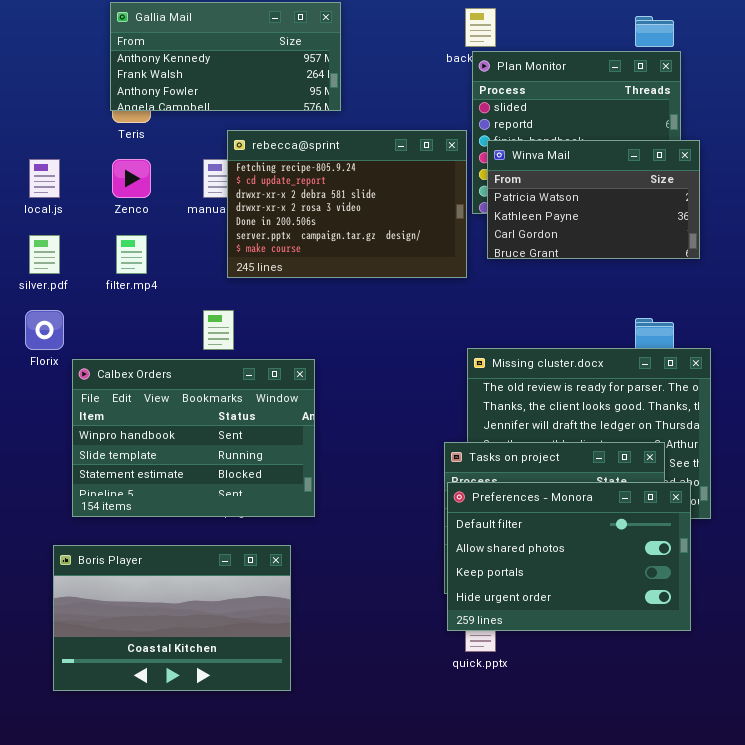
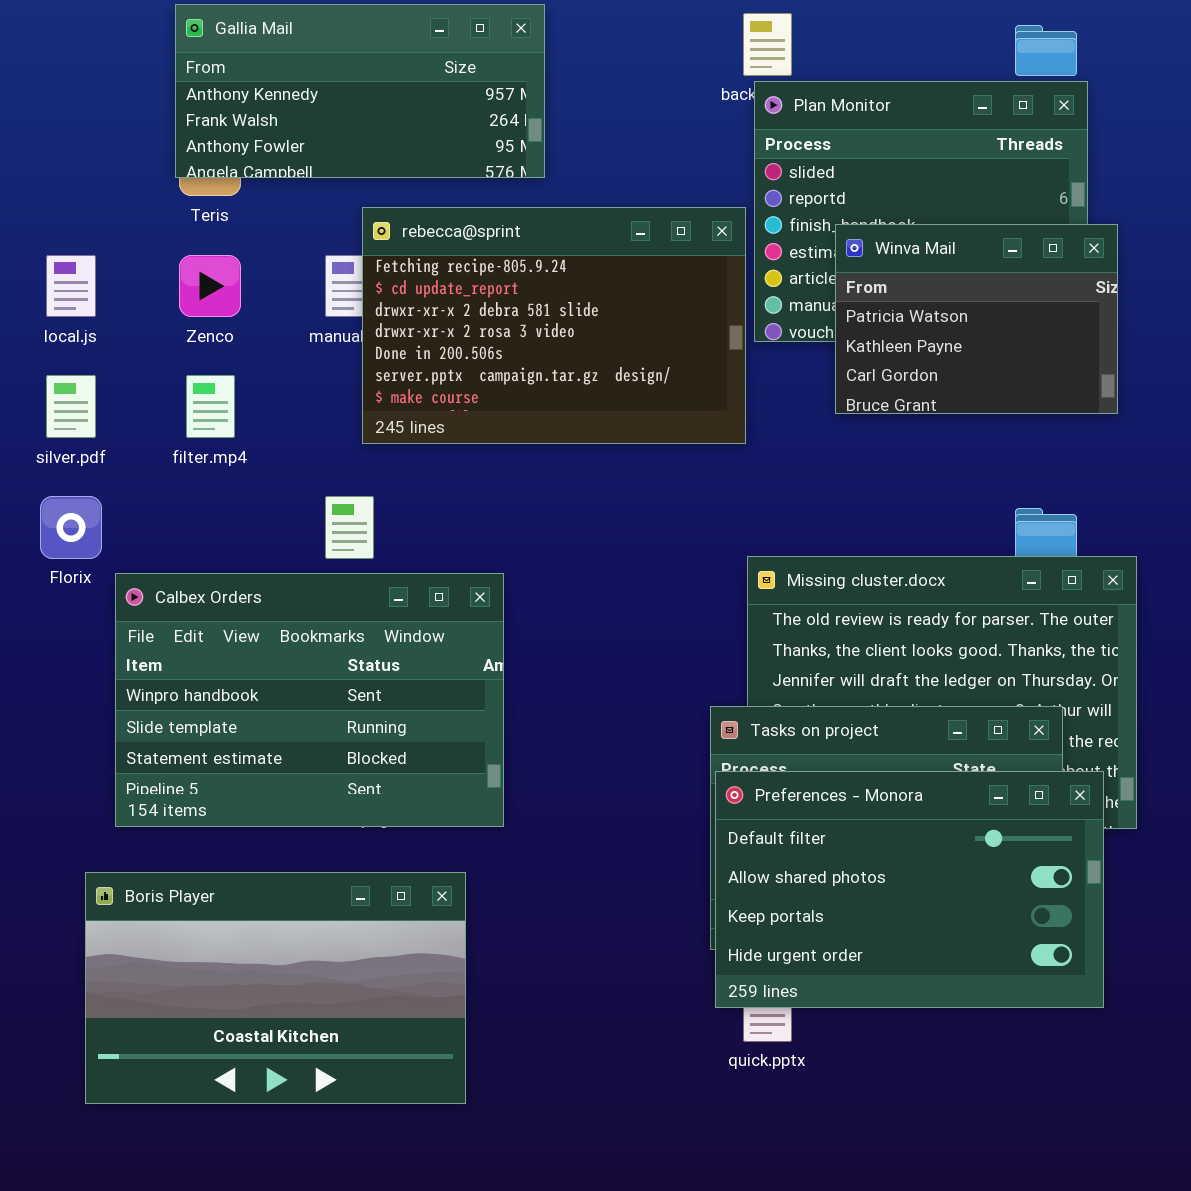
Winva Mail: [487,140,700,259] -> [835,224,1118,414], resized

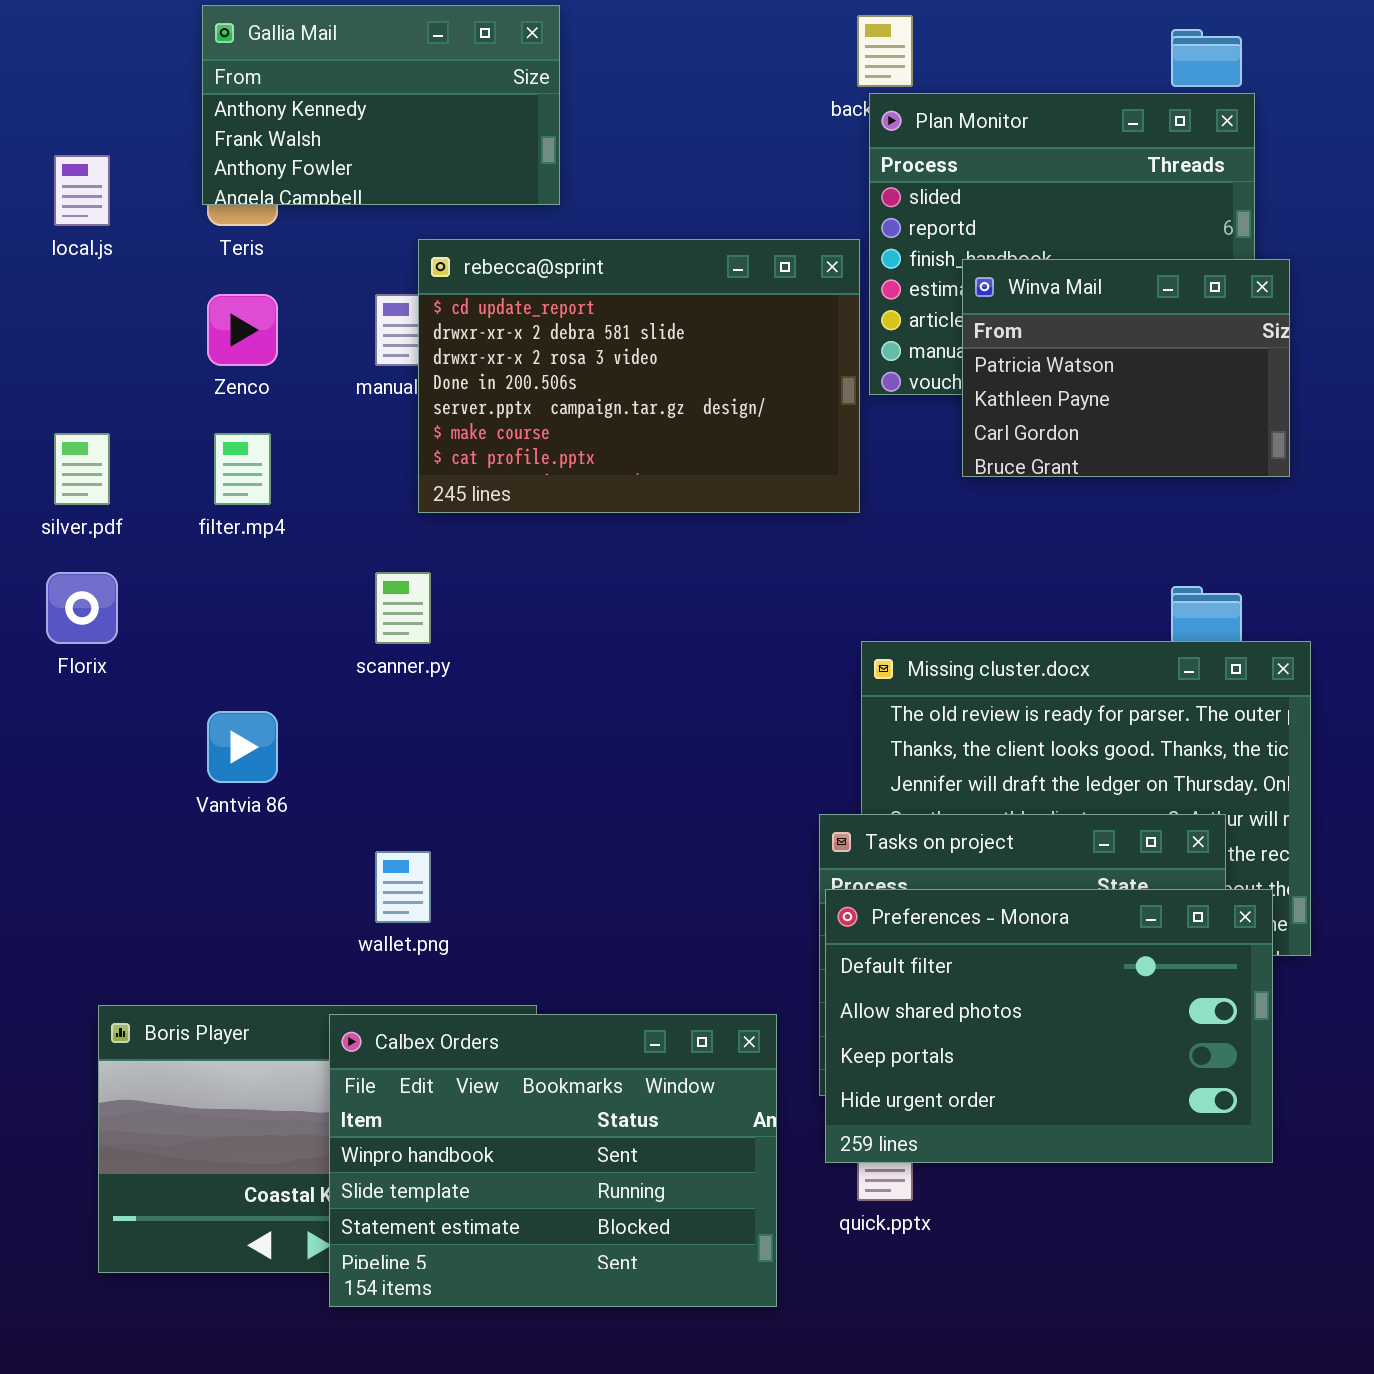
Gallia Mail: [175,4,545,178] -> [202,5,560,205], resized
rebecca@sprint: [362,207,746,444] -> [418,239,860,513], scrolled down 1 row
local.js: [46,255,96,317] -> [54,155,110,226], moved
Calbex Orders: [115,573,504,827] -> [329,1014,777,1307], moved

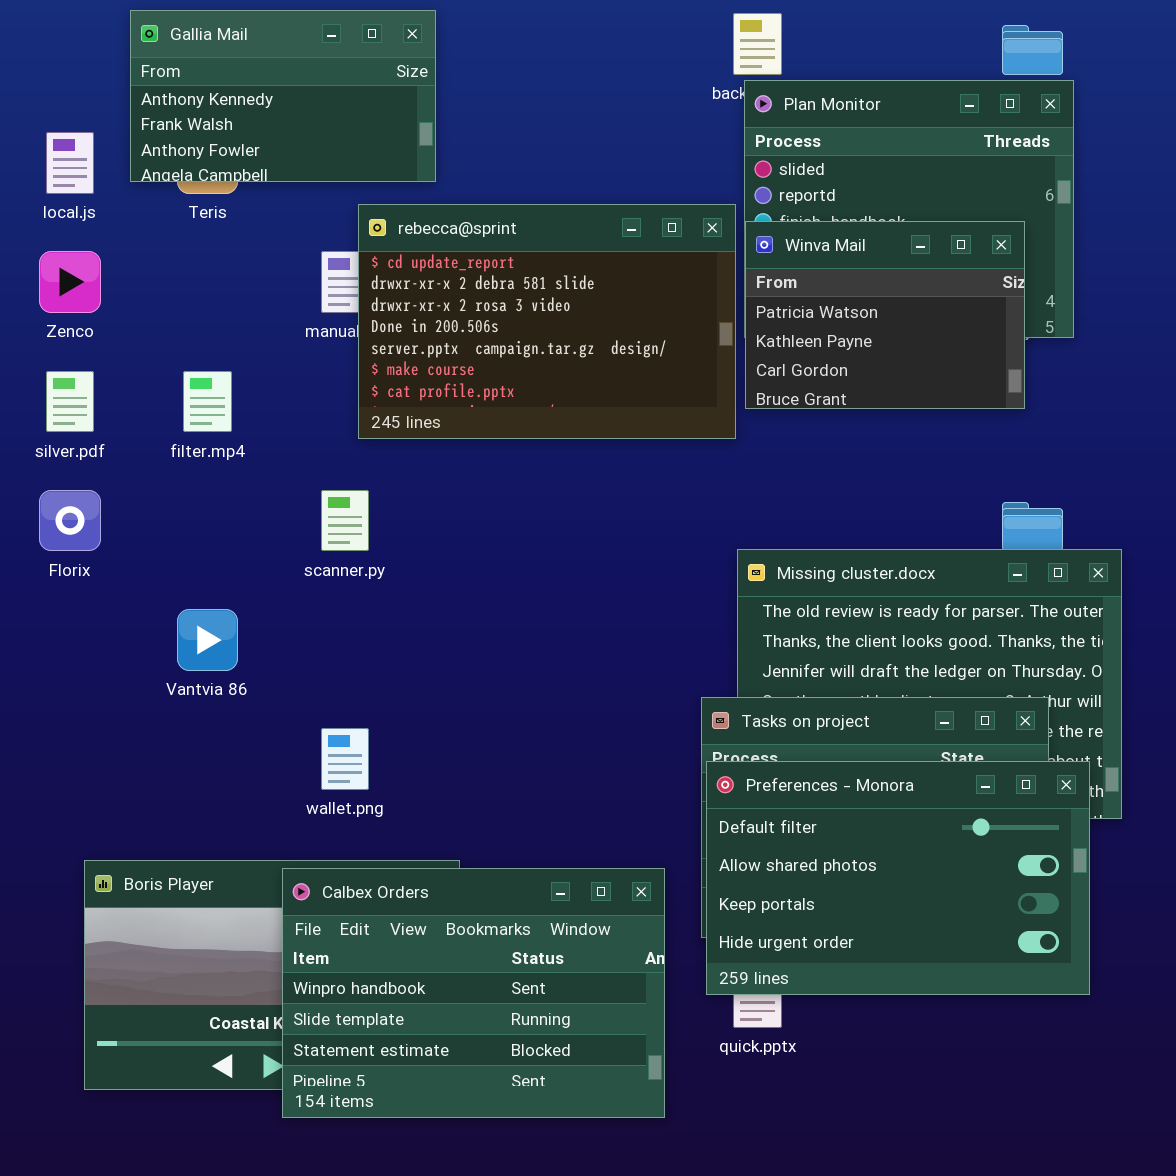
Gallia Mail: [202,5,560,205] -> [130,10,436,182], moved
Winva Mail: [962,259,1290,477] -> [745,221,1025,409], moved
Zenco: [207,294,278,366] -> [39,251,101,313], moved

